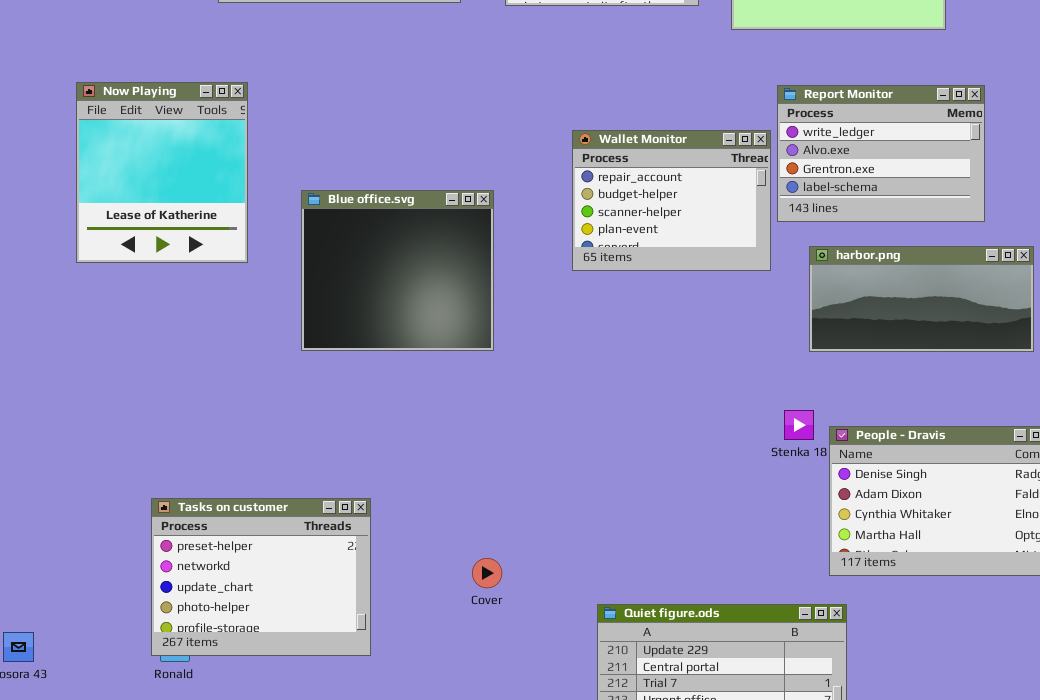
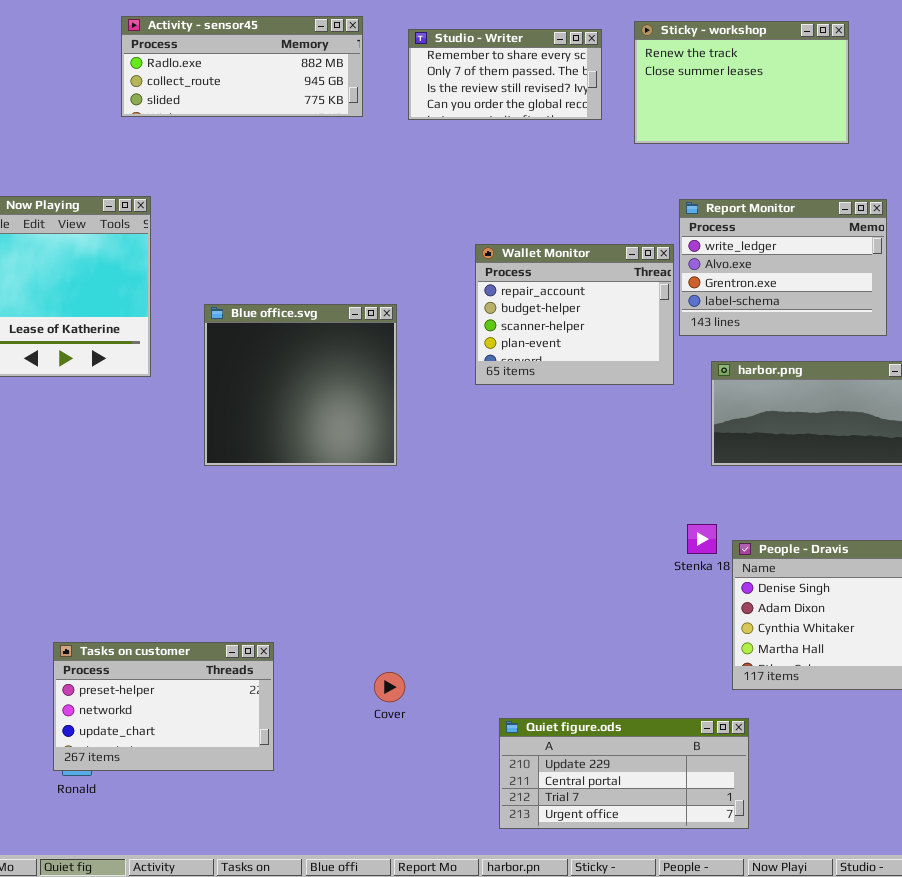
Tasks on customer: [151,498,371,656] -> [53,642,274,771], resized

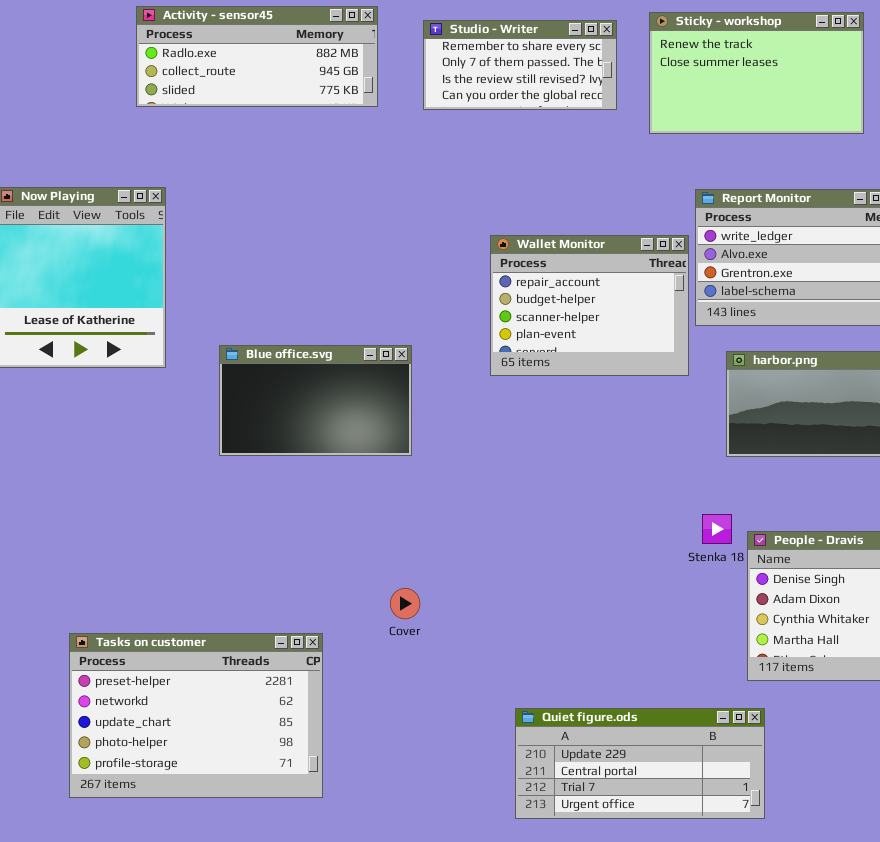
Blue office.svg: [204,304,397,466] -> [219,345,412,456], resized
Tasks on customer: [53,642,274,771] -> [69,633,323,798], resized
Cover: [374,672,405,702] -> [390,588,420,619], moved

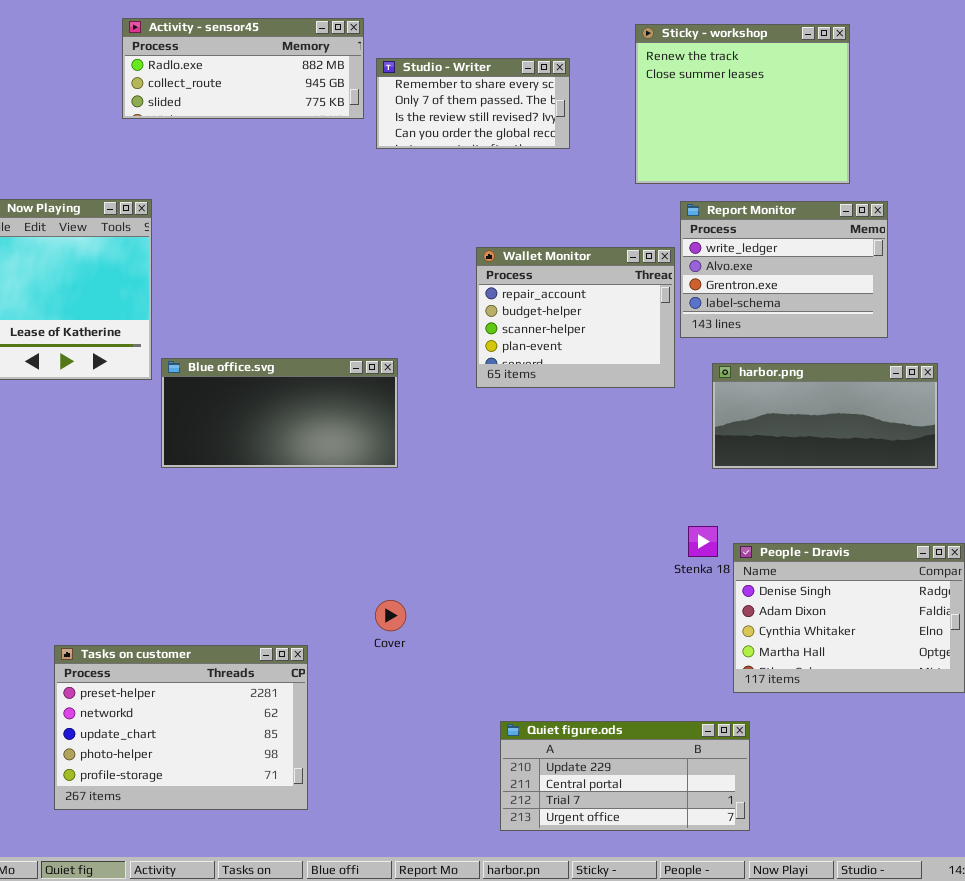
Sticky - workshop: [649,12,864,134] -> [635,24,850,184], resized
Studio - Writer: [423,20,617,110] -> [376,58,570,149], moved
Blue office.svg: [219,345,412,456] -> [161,358,398,468], resized

